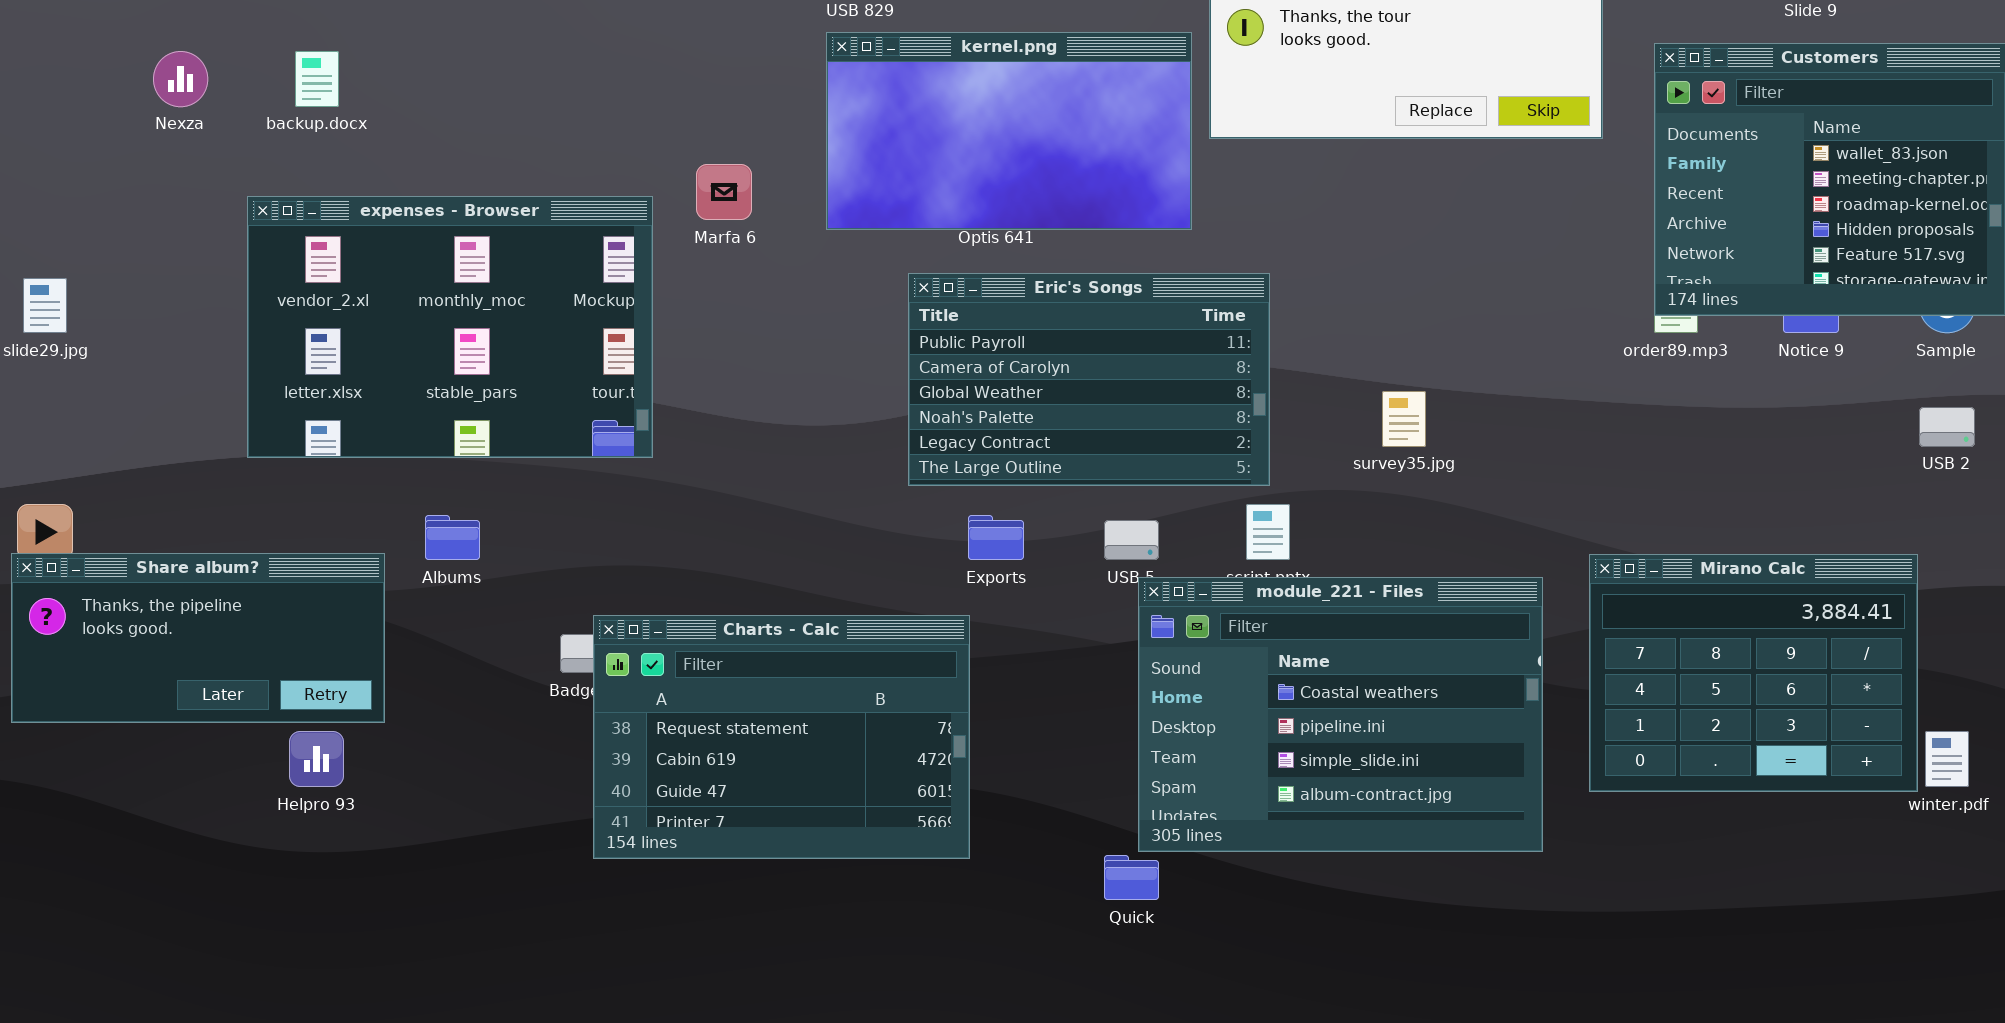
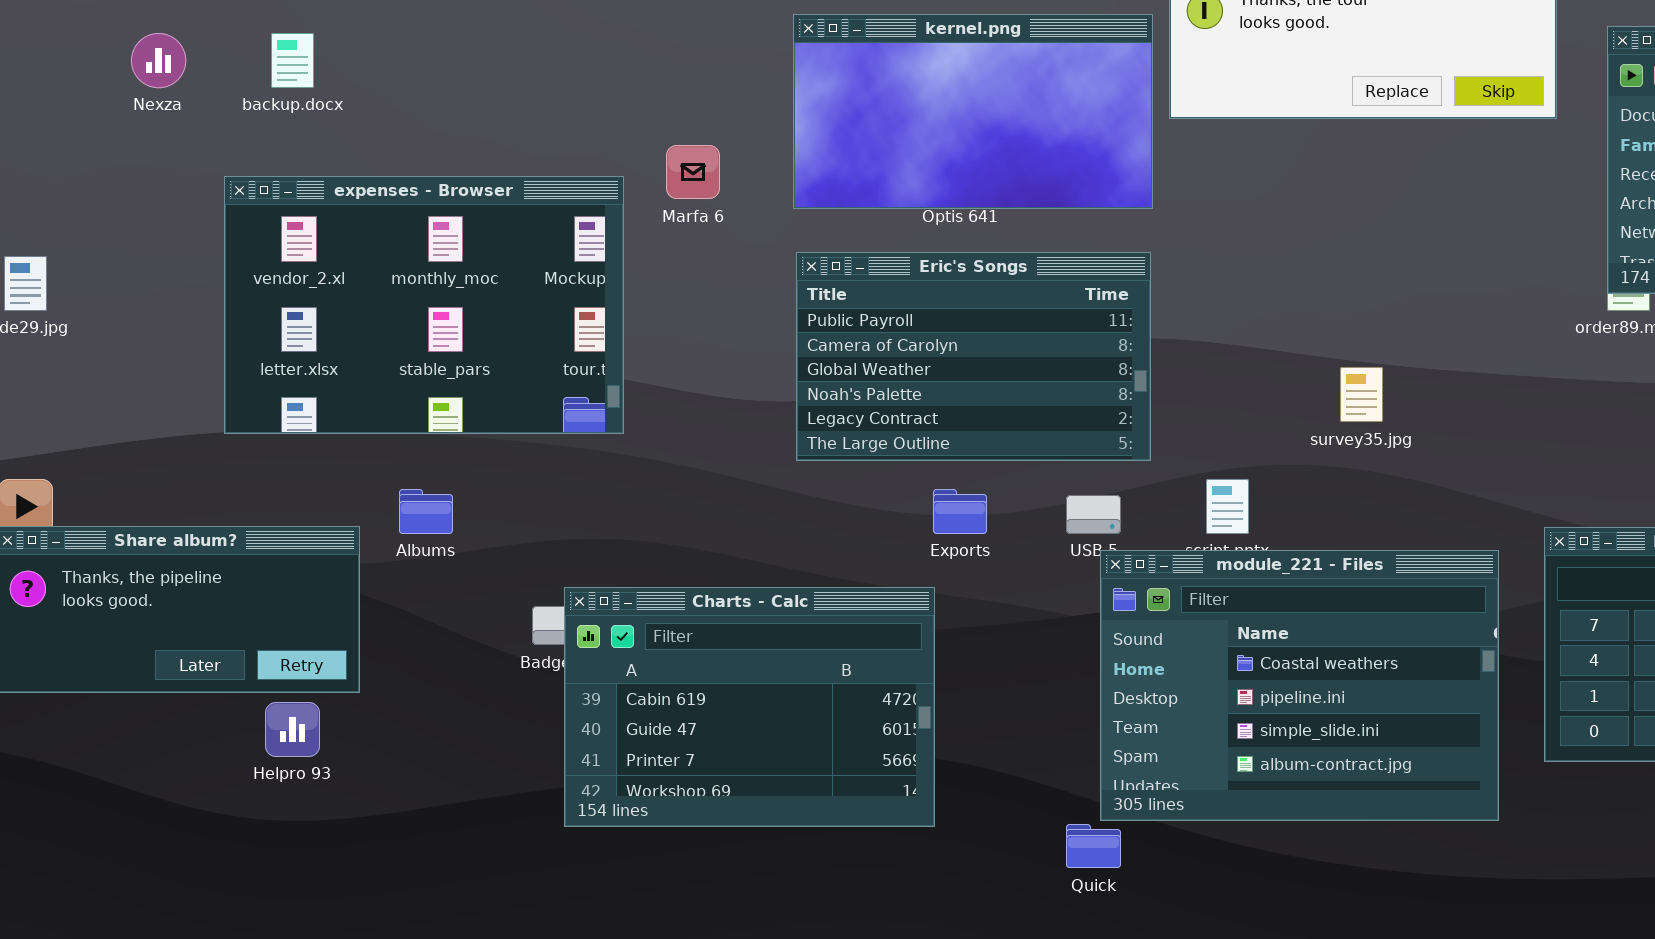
Eric's Songs: [908,273,1270,486] -> [796,252,1151,461], moved
Charts - Calc: [593,615,970,859] -> [564,587,935,827], scrolled down 1 row

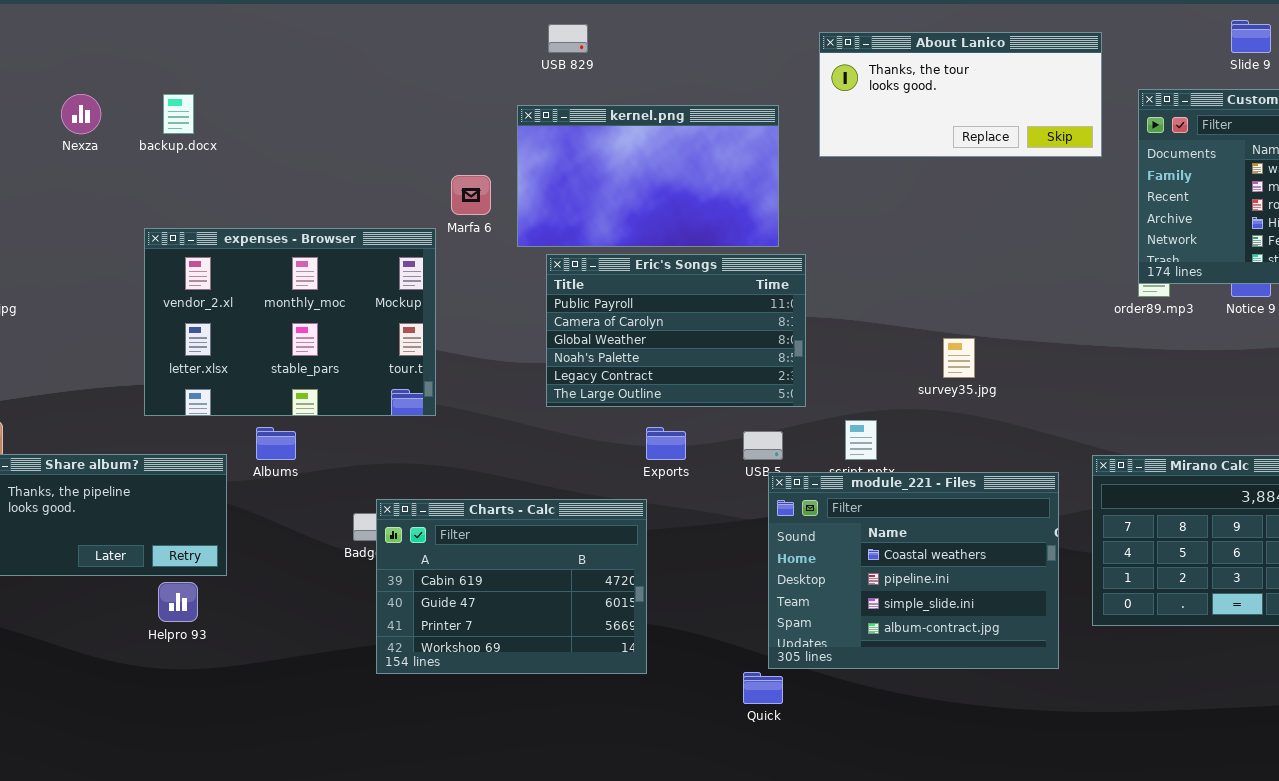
kernel.png: [793,14,1153,209] -> [517,105,779,247], moved
expenses - Browser: [224,176,624,434] -> [144,228,436,416], moved

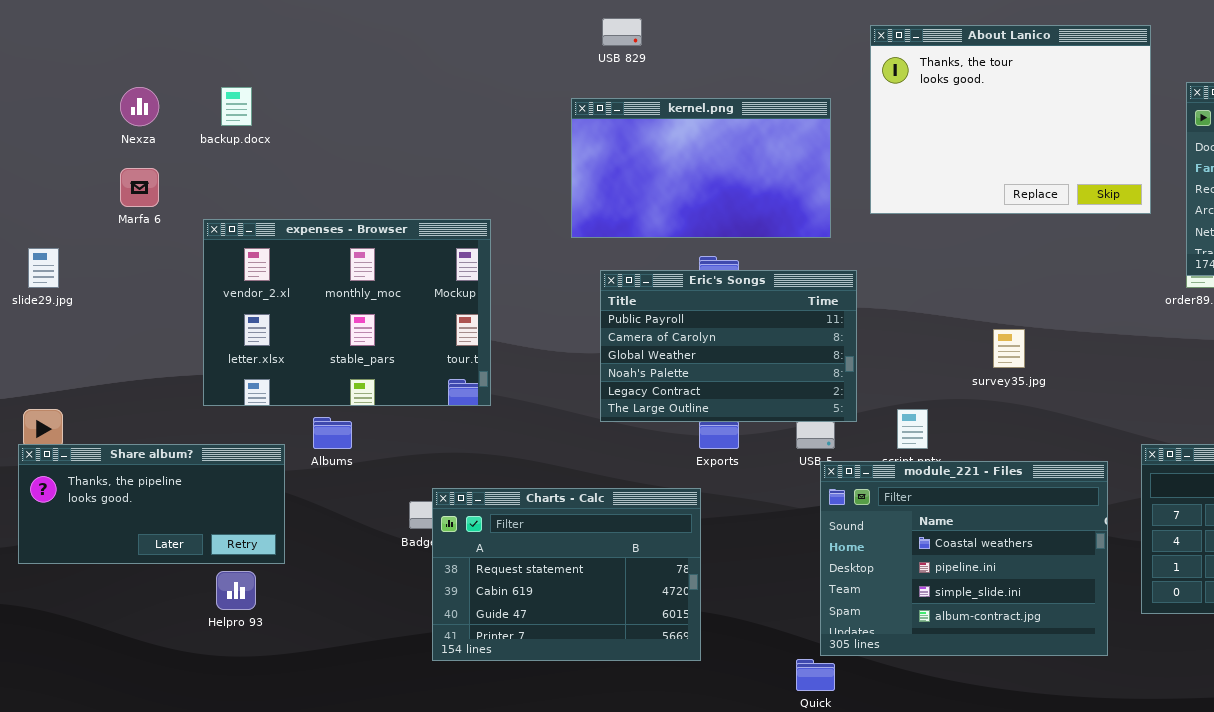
About Lanico: [819,32,1102,157] -> [870,25,1151,214], resized
Marfa 6: [451,175,491,215] -> [120,168,159,207], moved
Eric's Songs: [546,254,806,407] -> [600,270,857,422], moved
Charts - Calc: [376,499,647,674] -> [432,488,701,661], scrolled up 1 row

